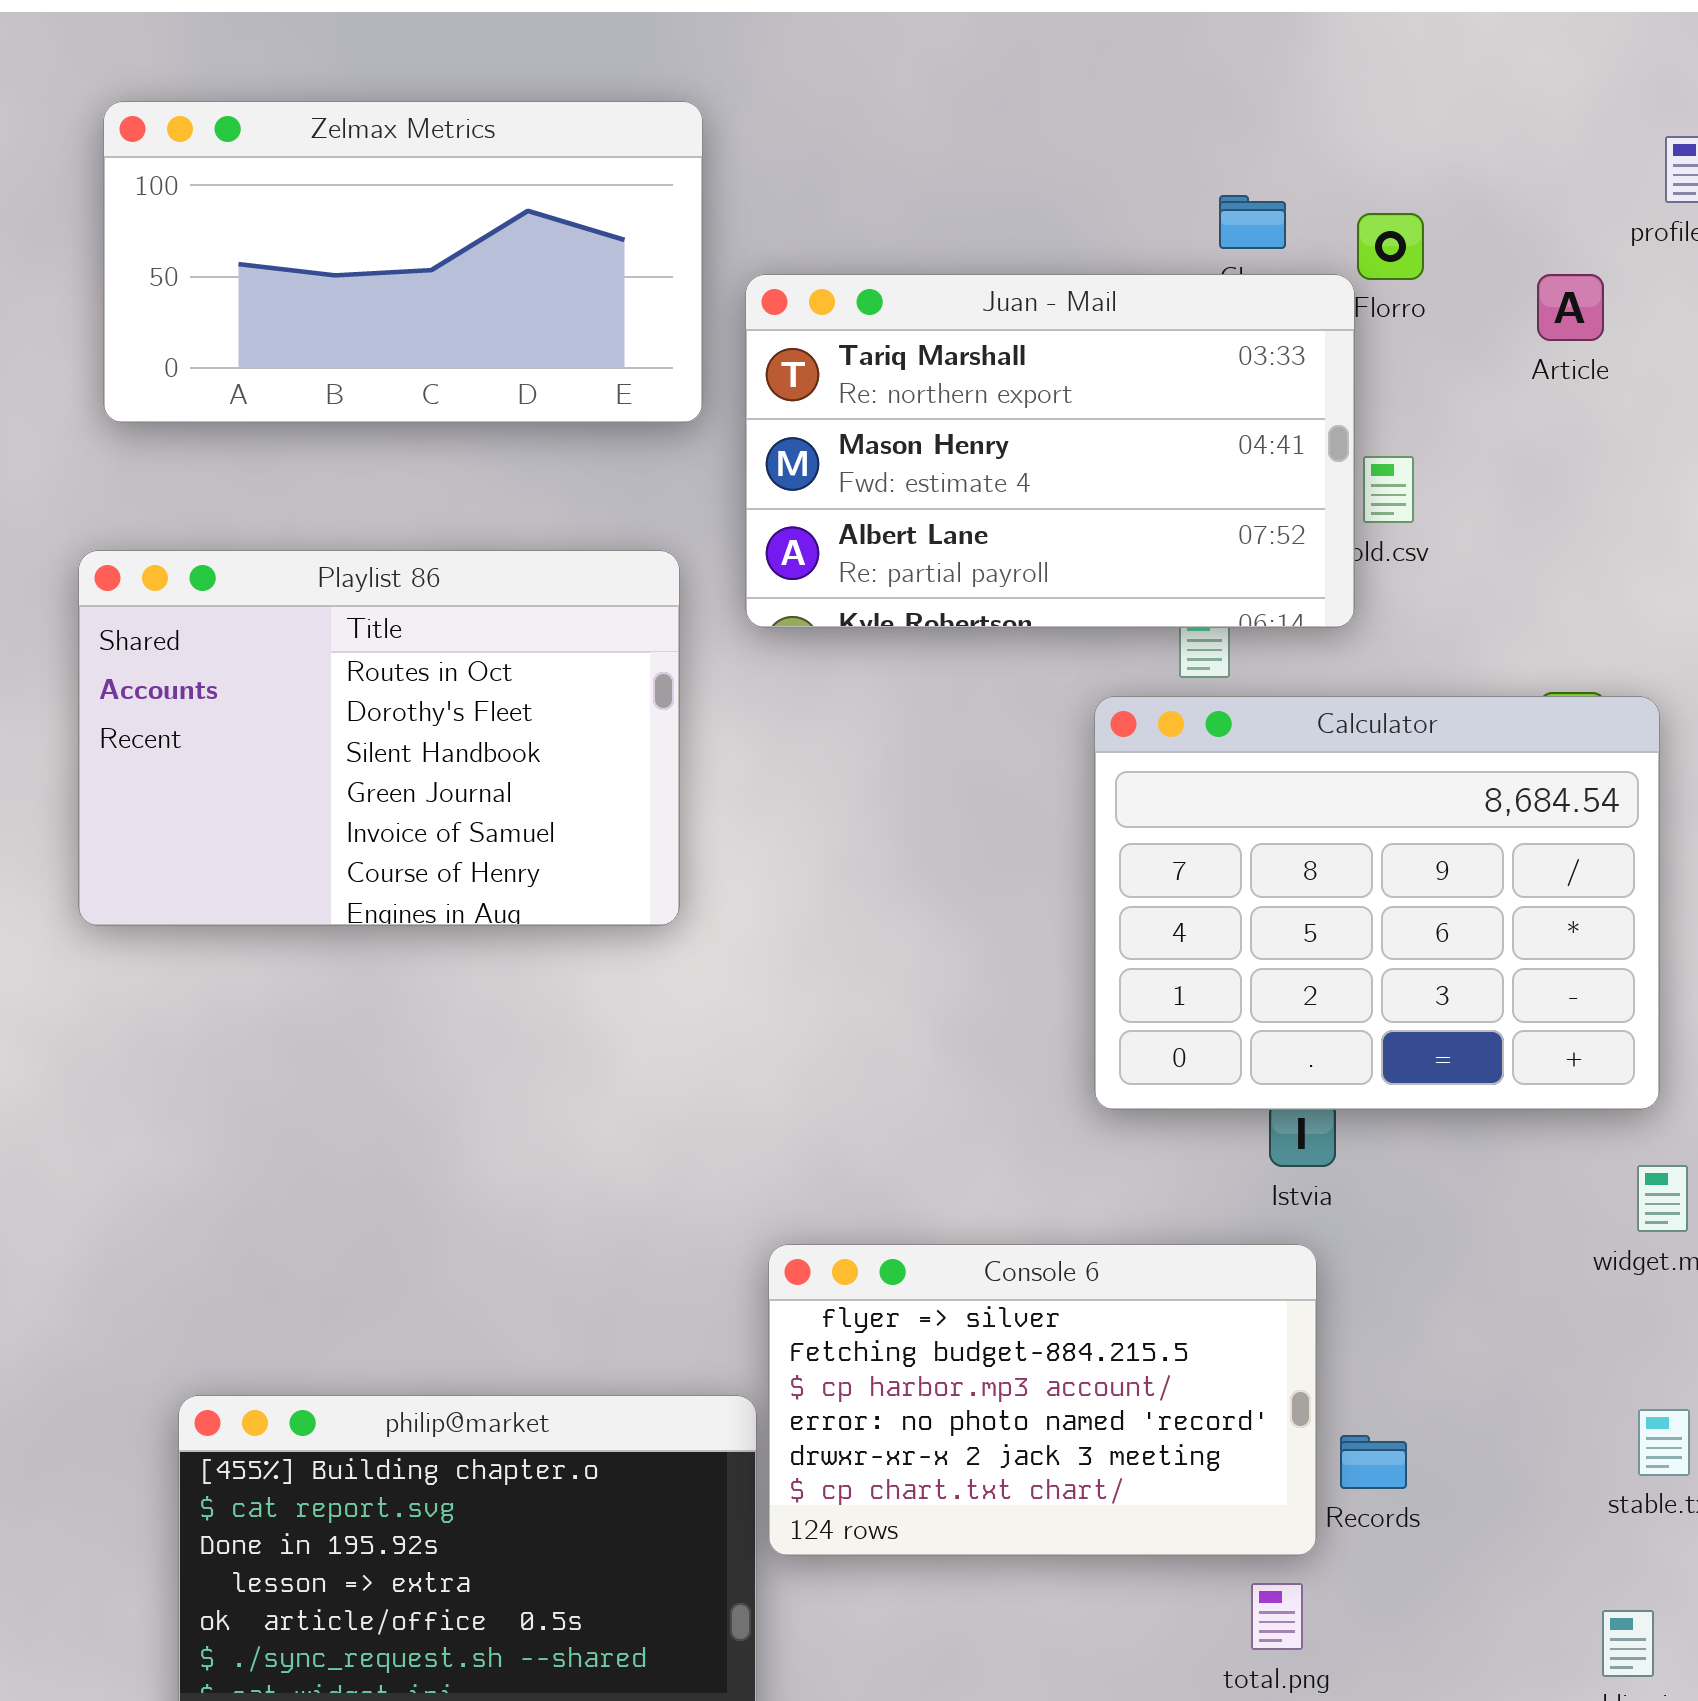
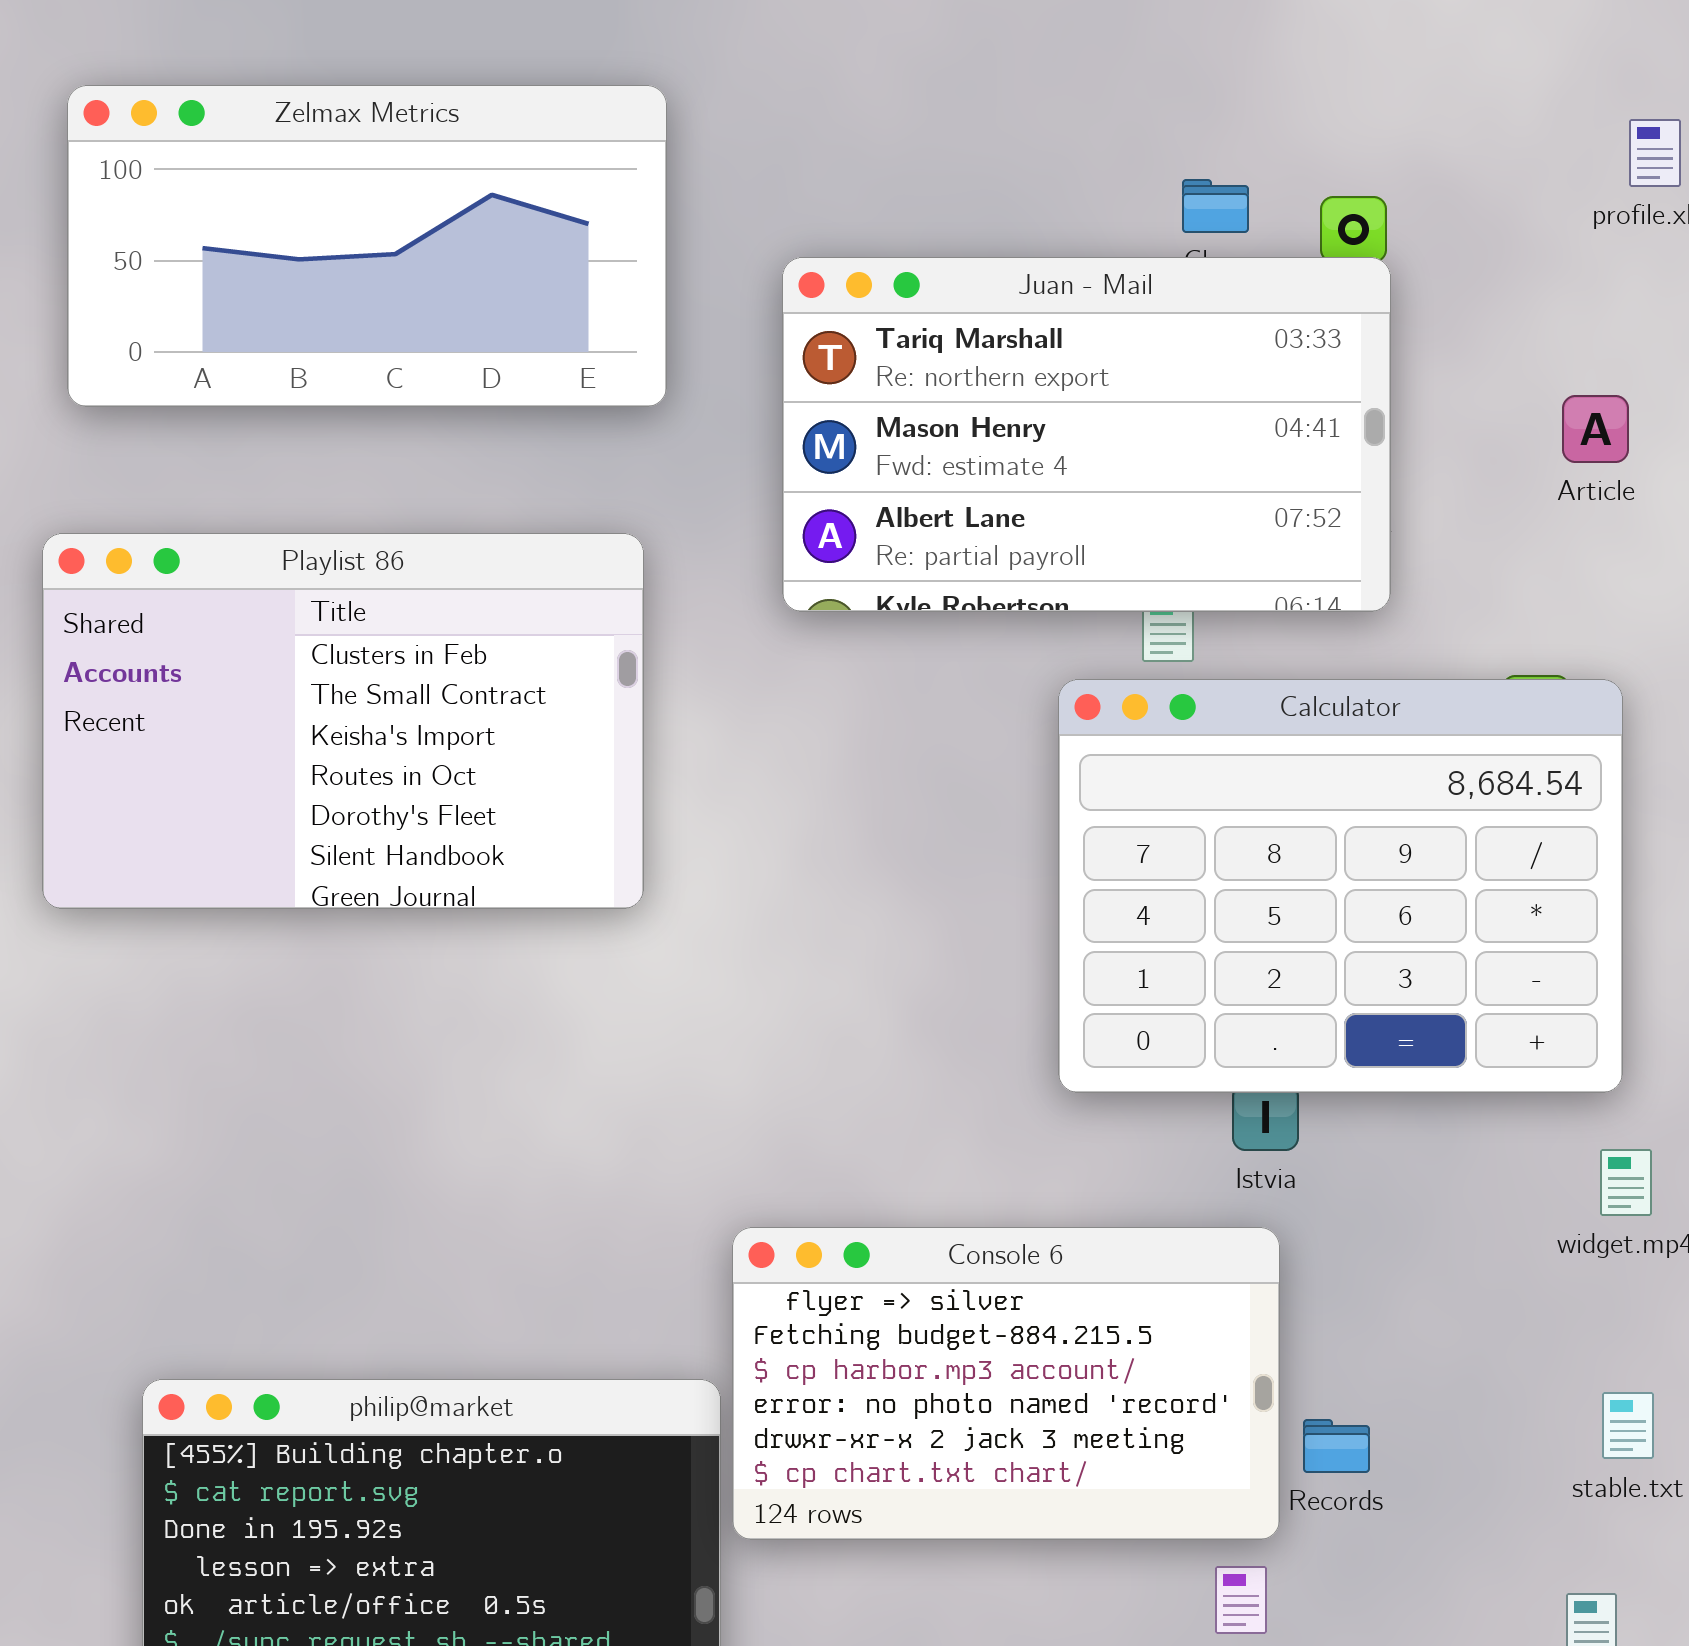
Juan - Mail: [745,274,1355,628] -> [782,257,1391,612], moved
Article: [1537,274,1604,341] -> [1562,395,1629,463], moved
Playlist 86: [78,550,680,926] -> [42,533,644,909], scrolled up 3 rows

